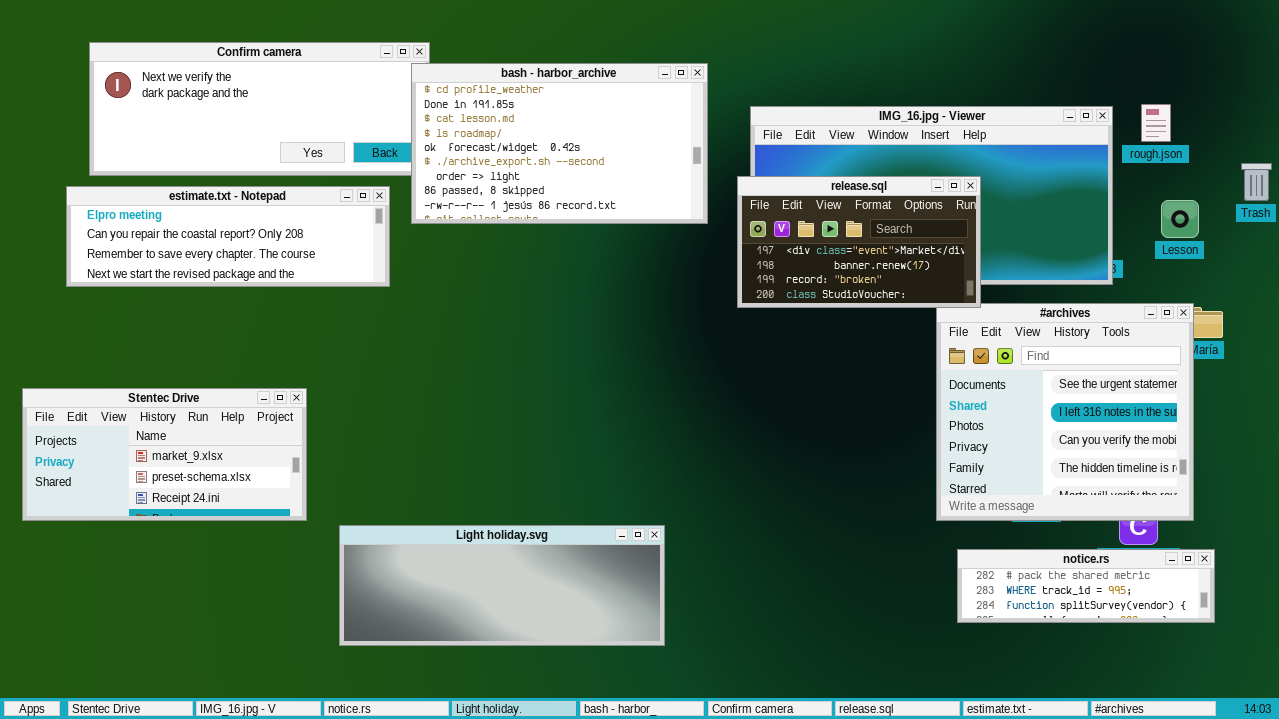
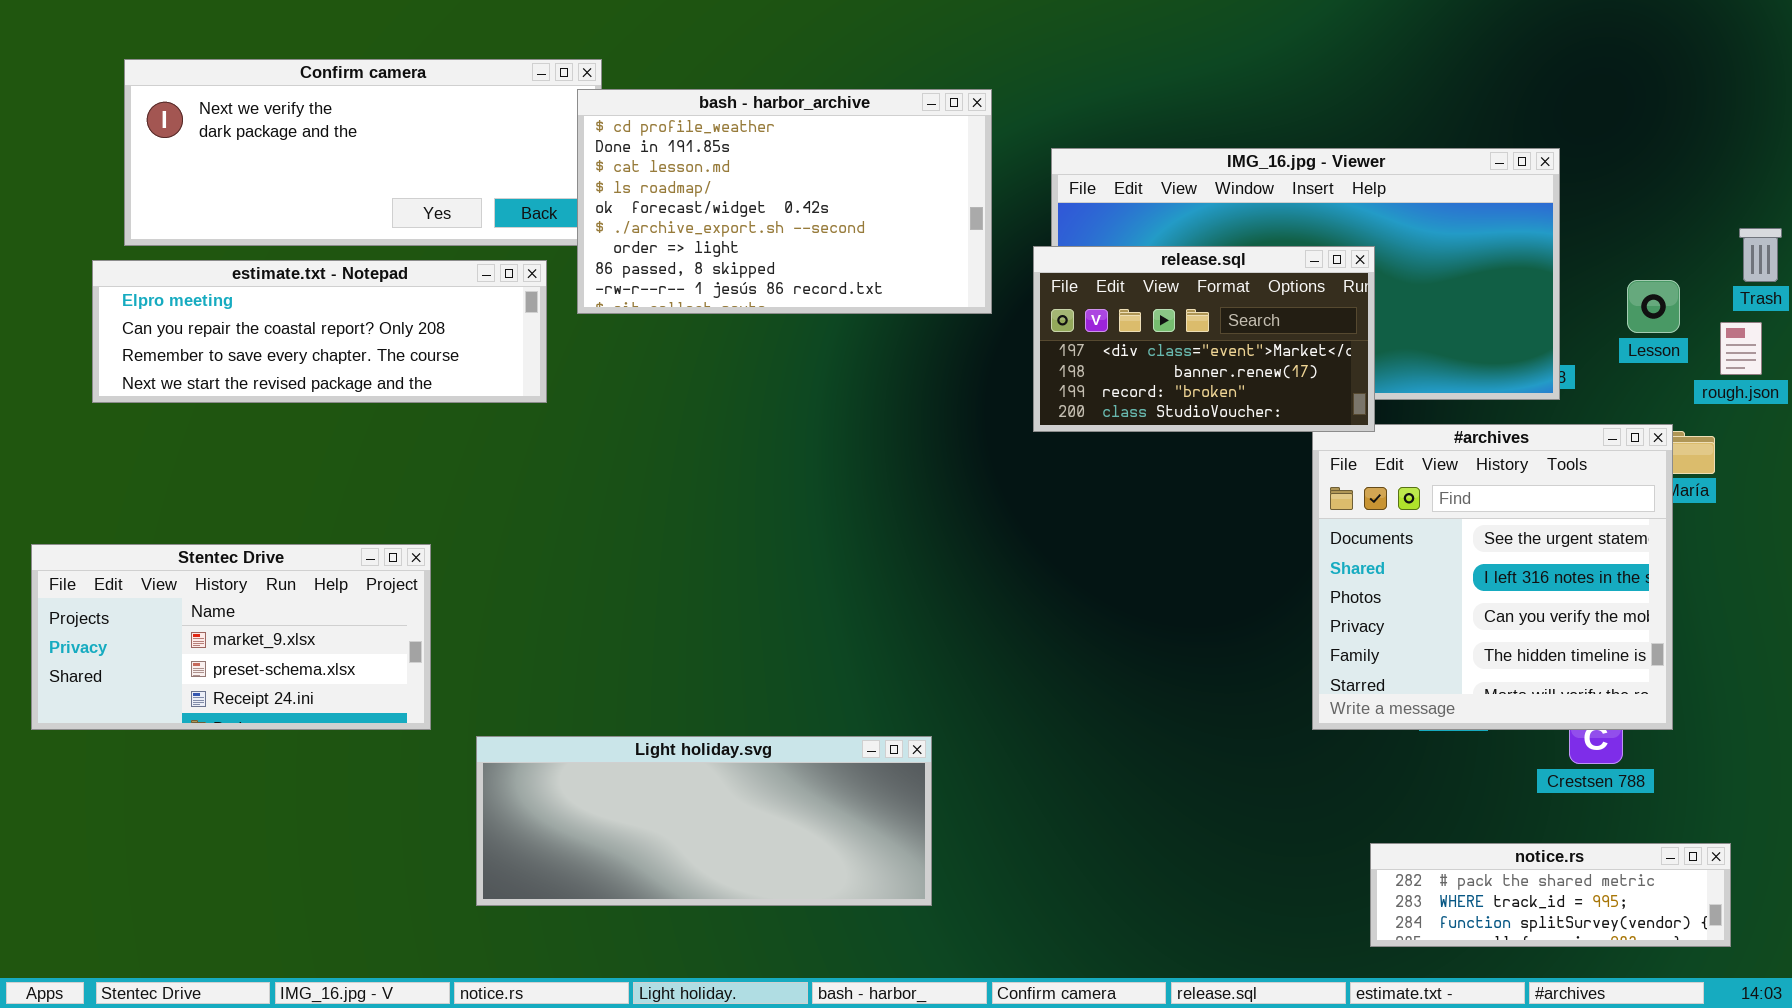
rough.json: [1141,104,1171,142] -> [1720,322,1762,375], moved
notice.rs: [957,549,1215,623] -> [1370,843,1731,947], moved

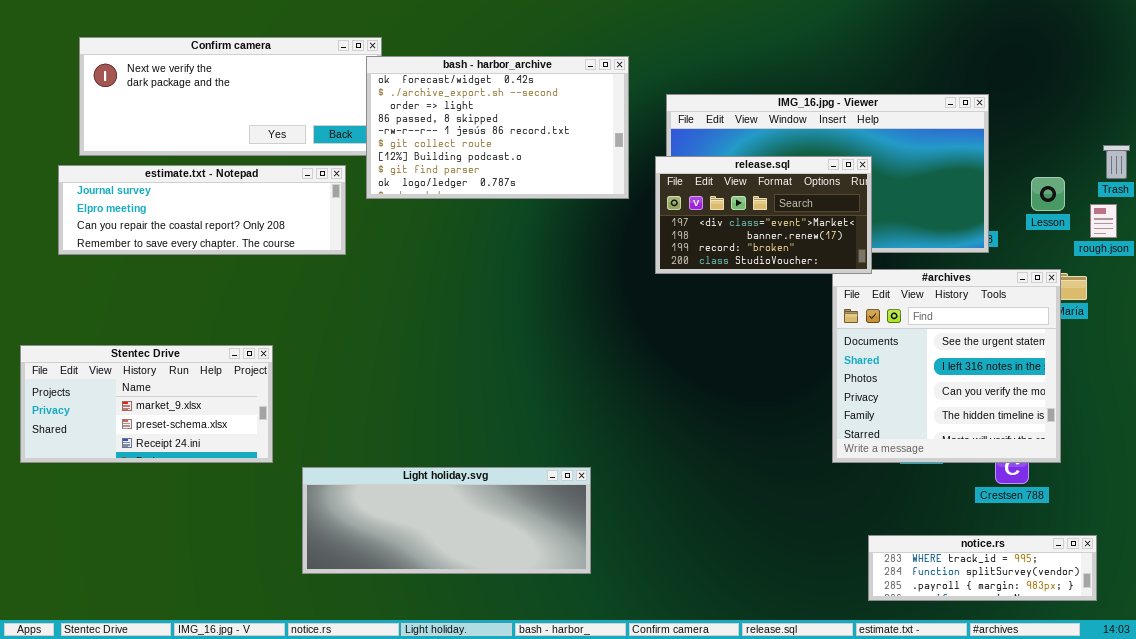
bash - harbor_archive: [577,89,992,314] -> [366,56,629,199], scrolled down 4 rows
estimate.txt - Notepad: [92,260,547,403] -> [58,165,346,255], scrolled up 1 row
notice.rs: [1370,843,1731,947] -> [868,535,1097,601], scrolled down 1 row

